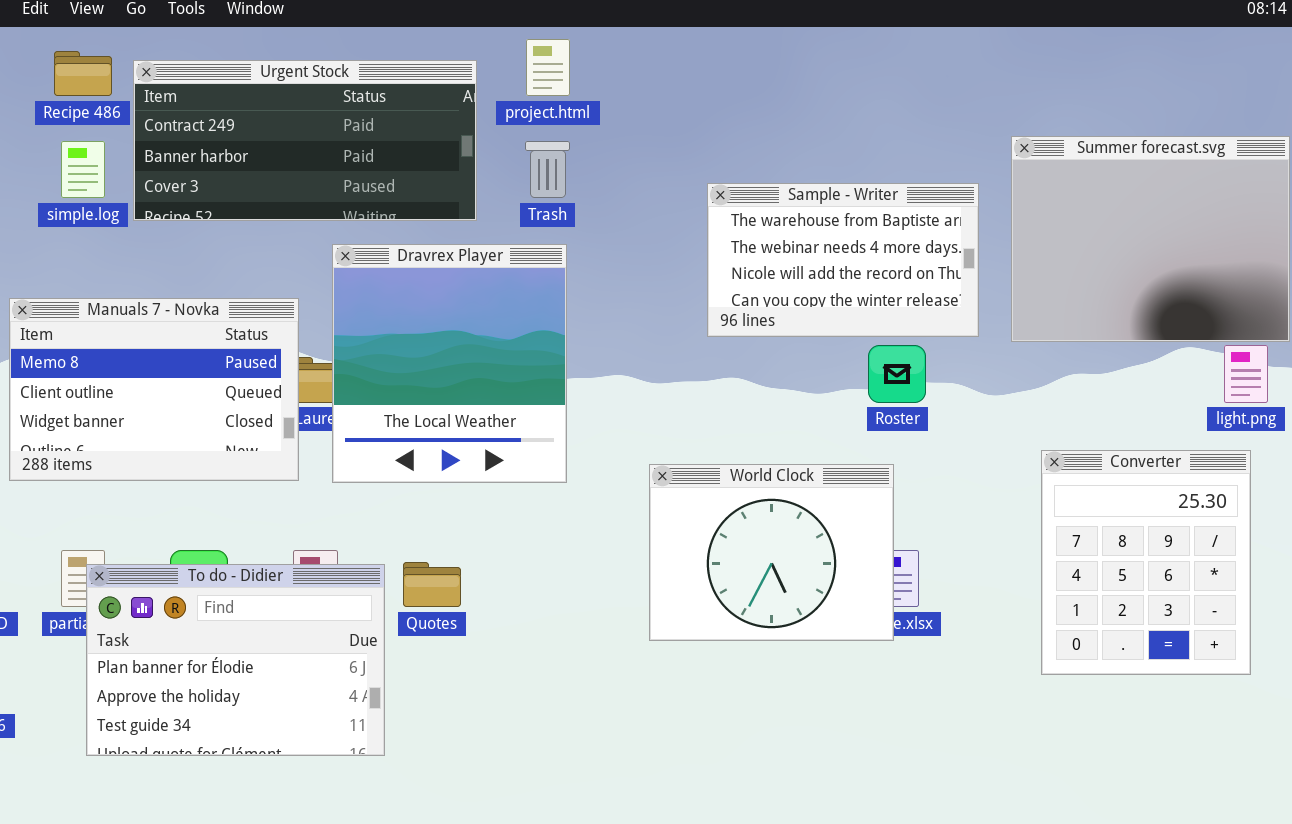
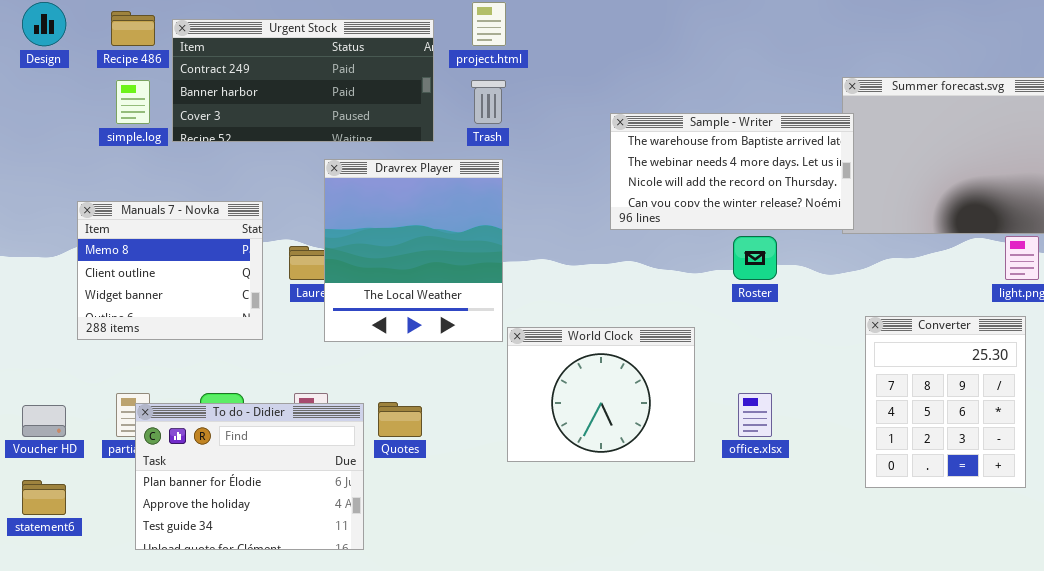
Sample - Writer: [707,183,979,337] -> [610,113,854,230], resized
Manuals 7 - Novka: [9,298,299,481] -> [77,201,263,340], resized
World Clock: [649,464,894,641] -> [507,327,695,462], moved

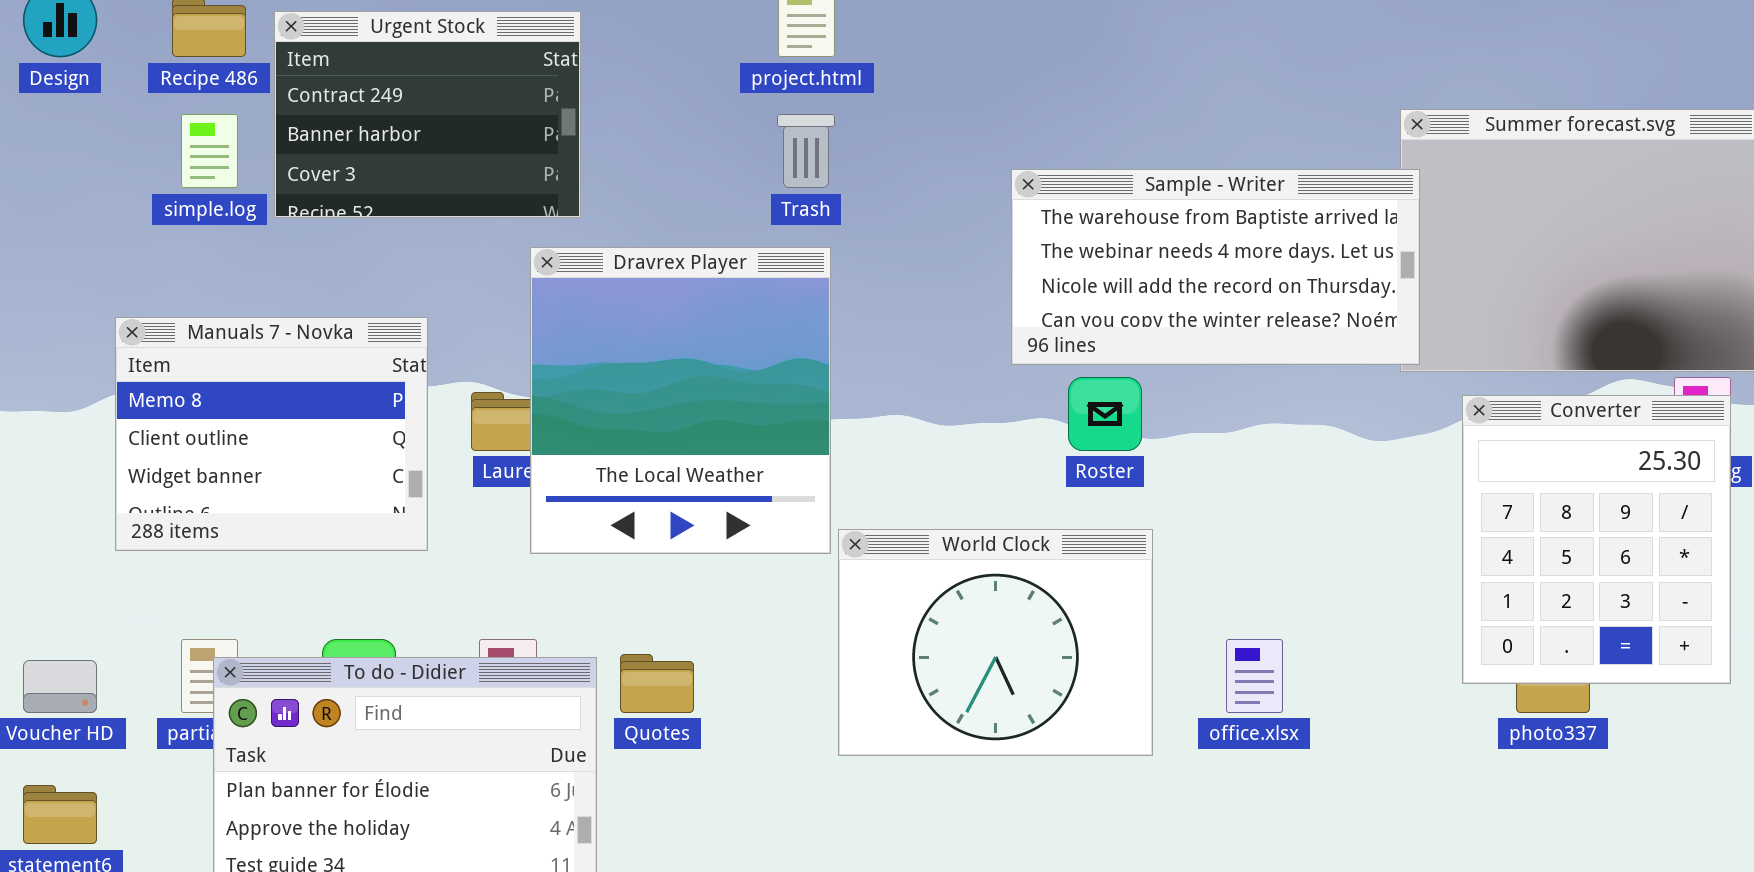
Urgent Stock: [172,19,434,142] -> [274,11,581,218], resized
Roster: [733,236,777,280] -> [1068,377,1142,451], moved
Converter: [865,316,1026,488] -> [1462,395,1731,684], moved

